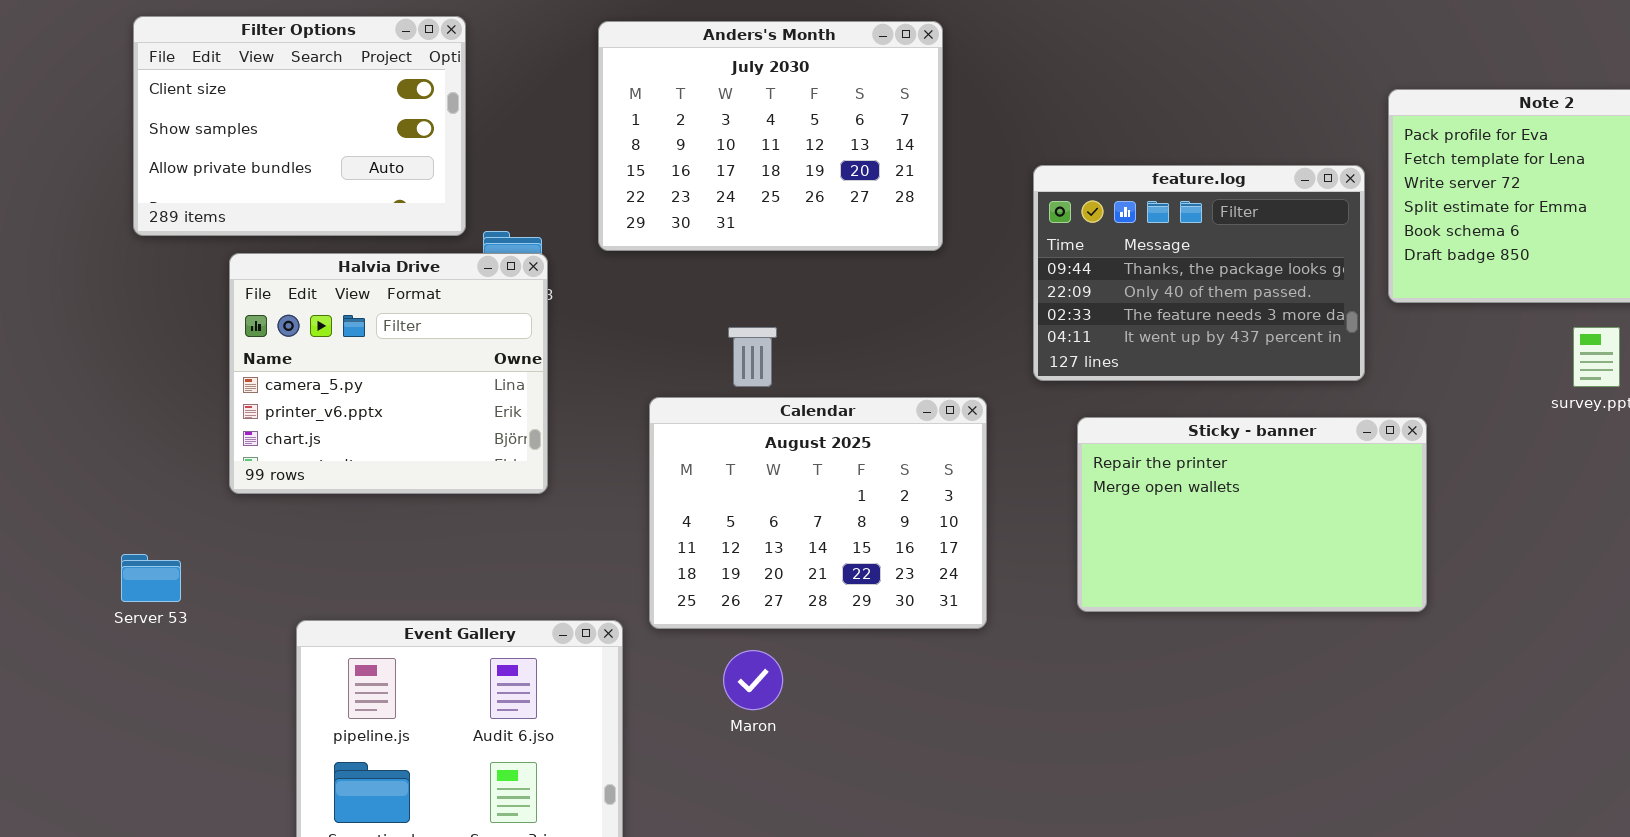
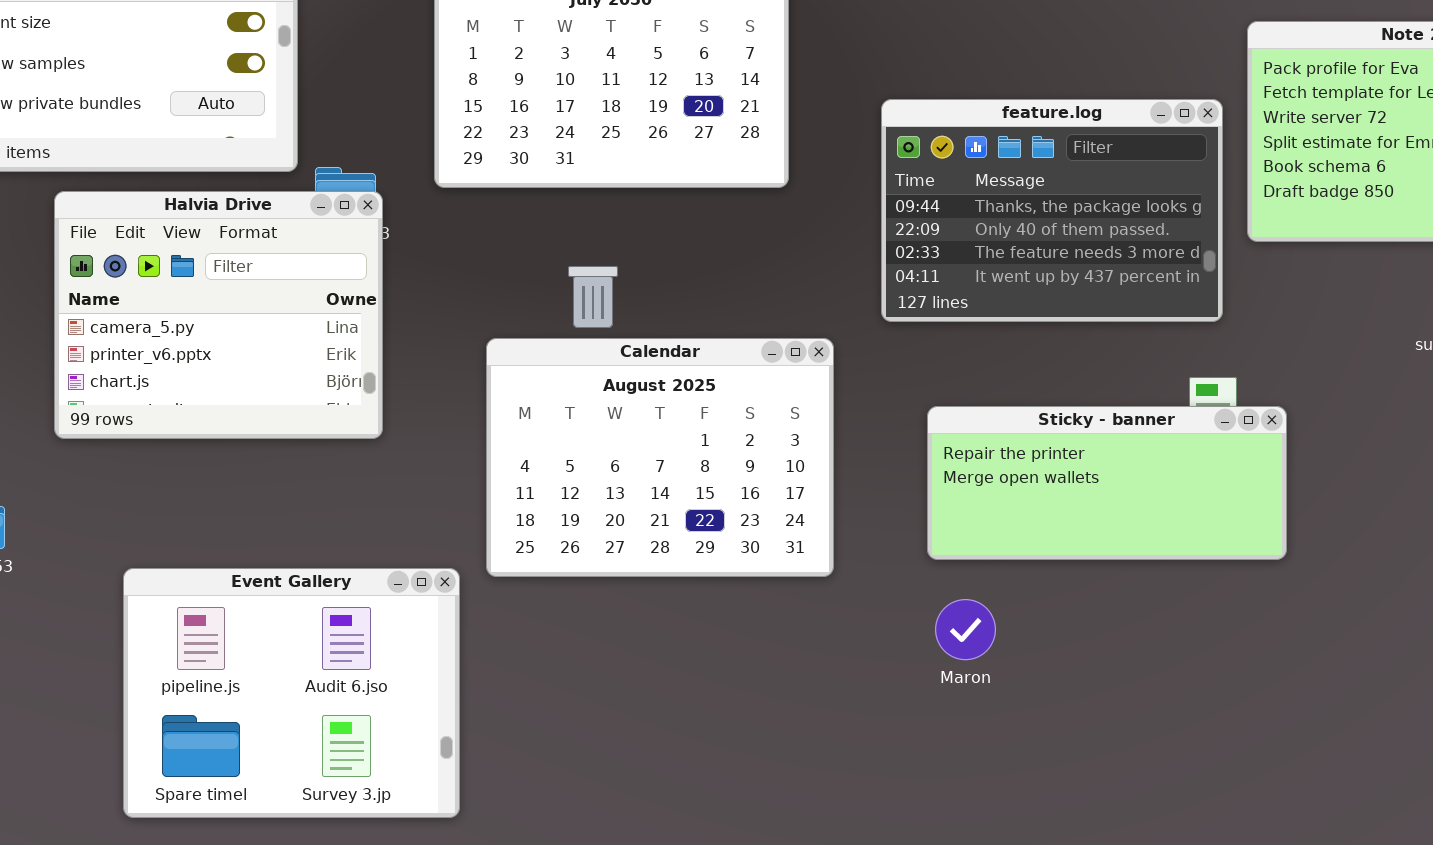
Sticky - banner: [1077,417,1427,612] -> [927,406,1287,560], resized
Maron: [723,650,783,710] -> [935,599,996,660], moved

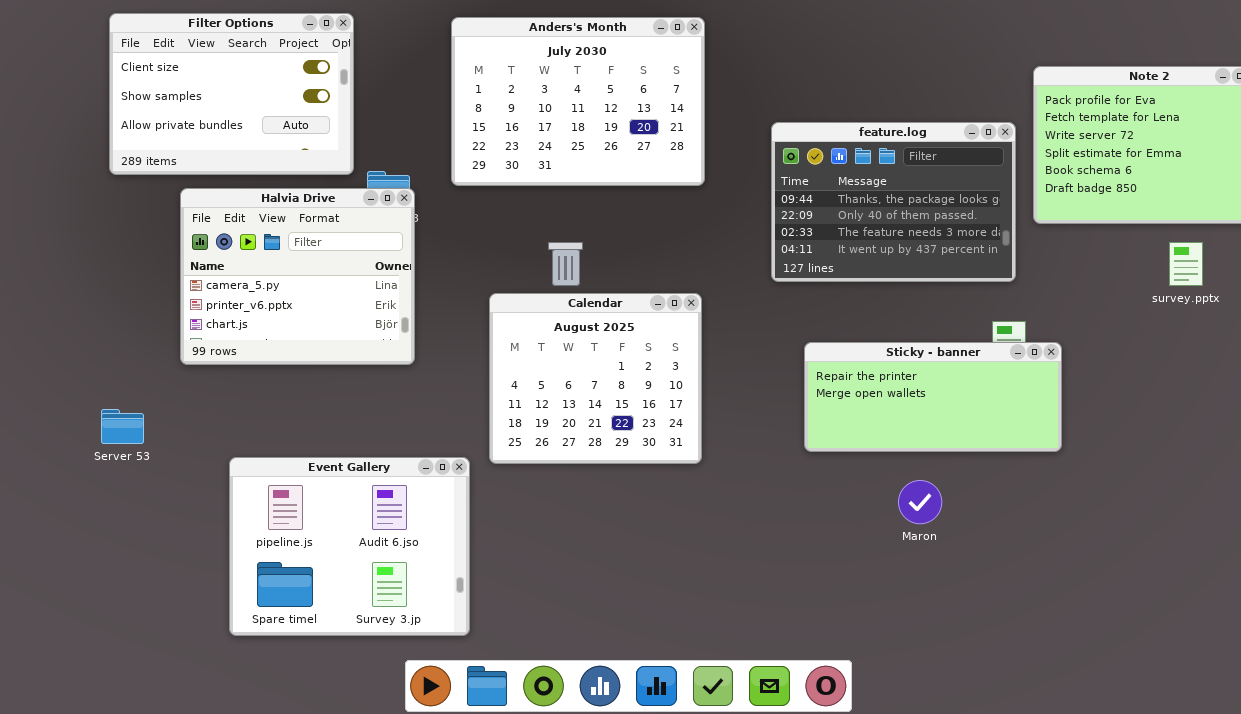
Calendar: [486,338,834,577] -> [489,293,702,464], resized
Maron: [935,599,996,660] -> [898,480,942,524], moved

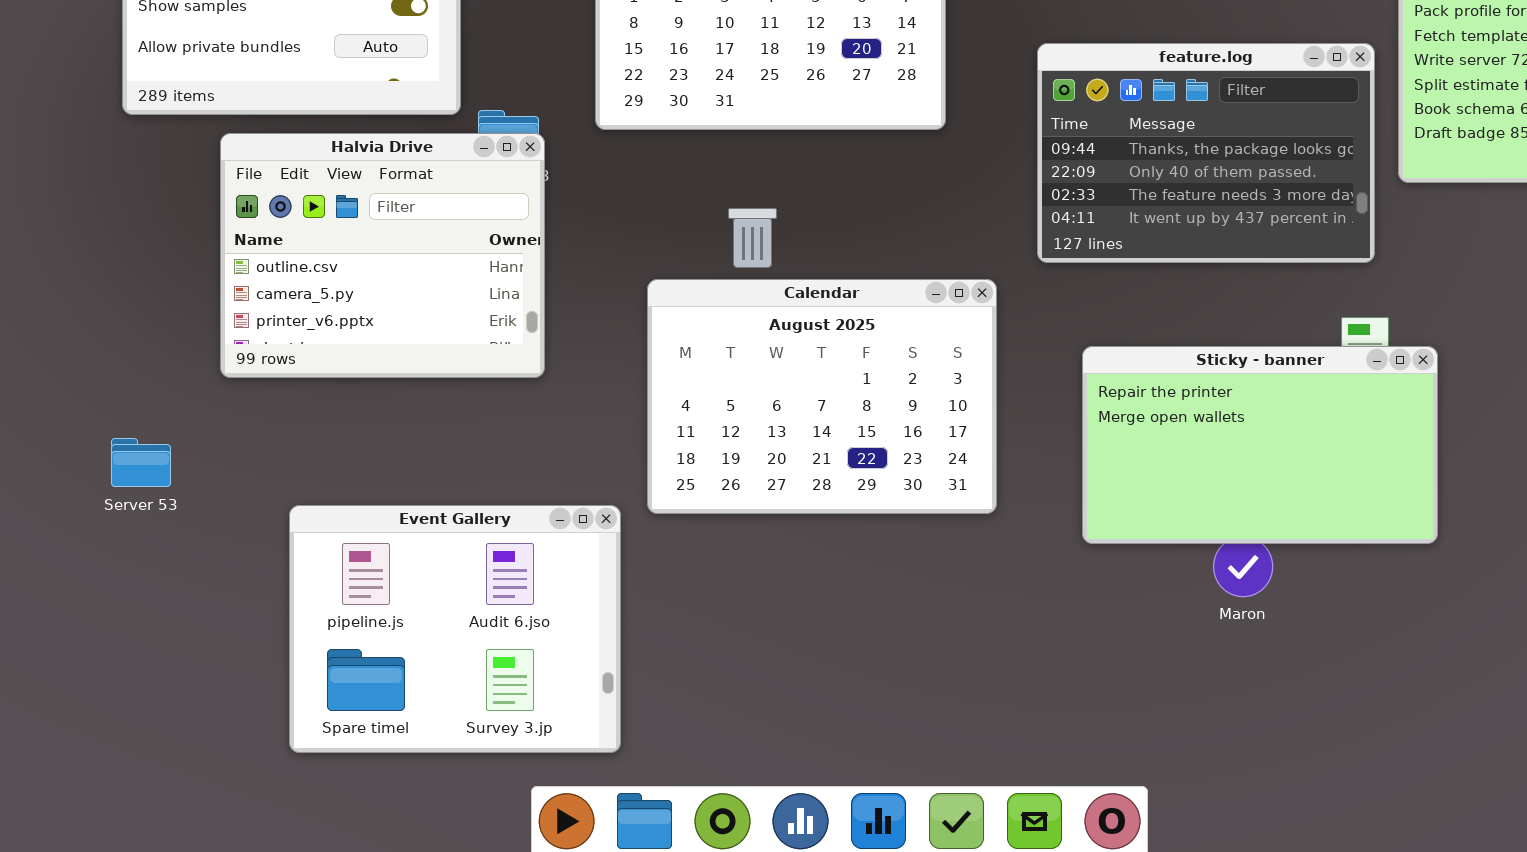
Halvia Drive: [180,188,415,365] -> [220,133,545,378], scrolled up 1 row
Calendar: [489,293,702,464] -> [647,279,997,514], resized
Sticky - banner: [804,342,1062,452] -> [1082,346,1438,544], resized

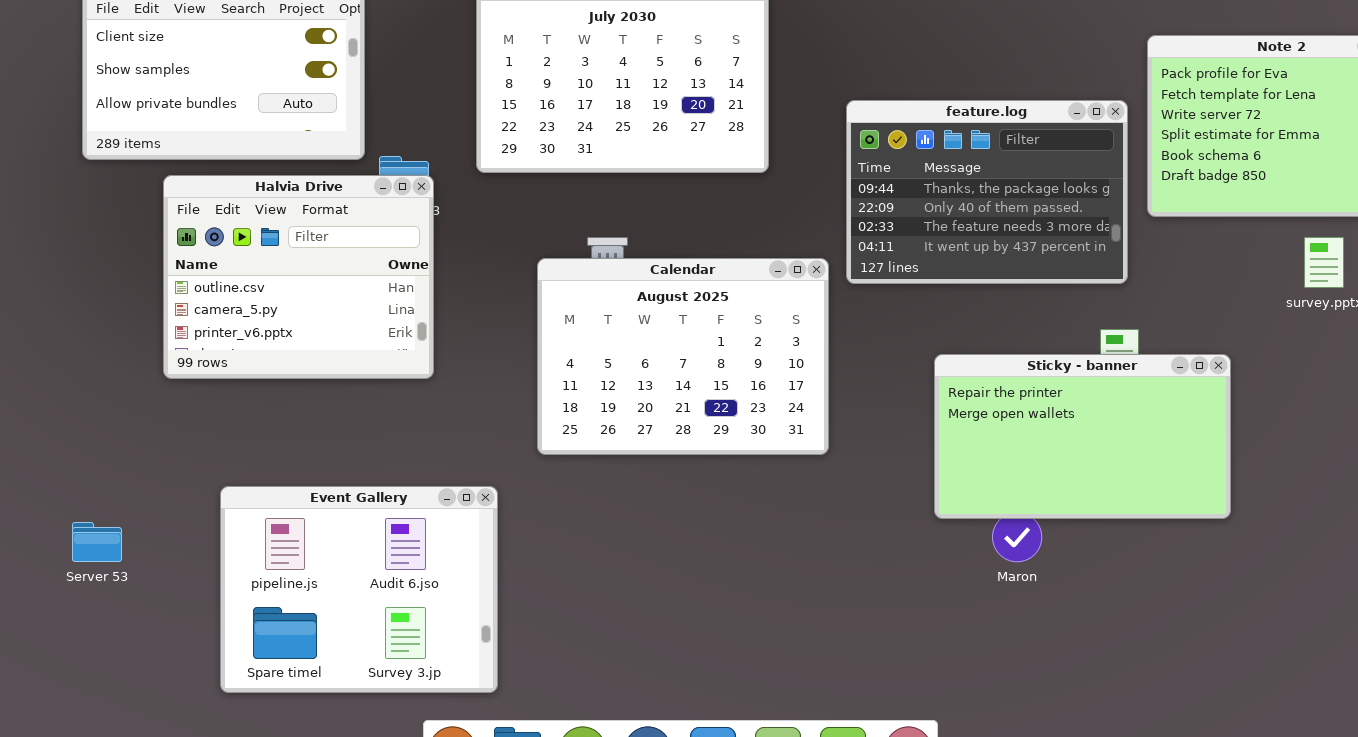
Calendar: [647,279,997,514] -> [537,258,829,455], moved
Sticky - banner: [1082,346,1438,544] -> [934,354,1231,519], moved
Server 53: [111,438,171,487] -> [72,522,122,562], moved

